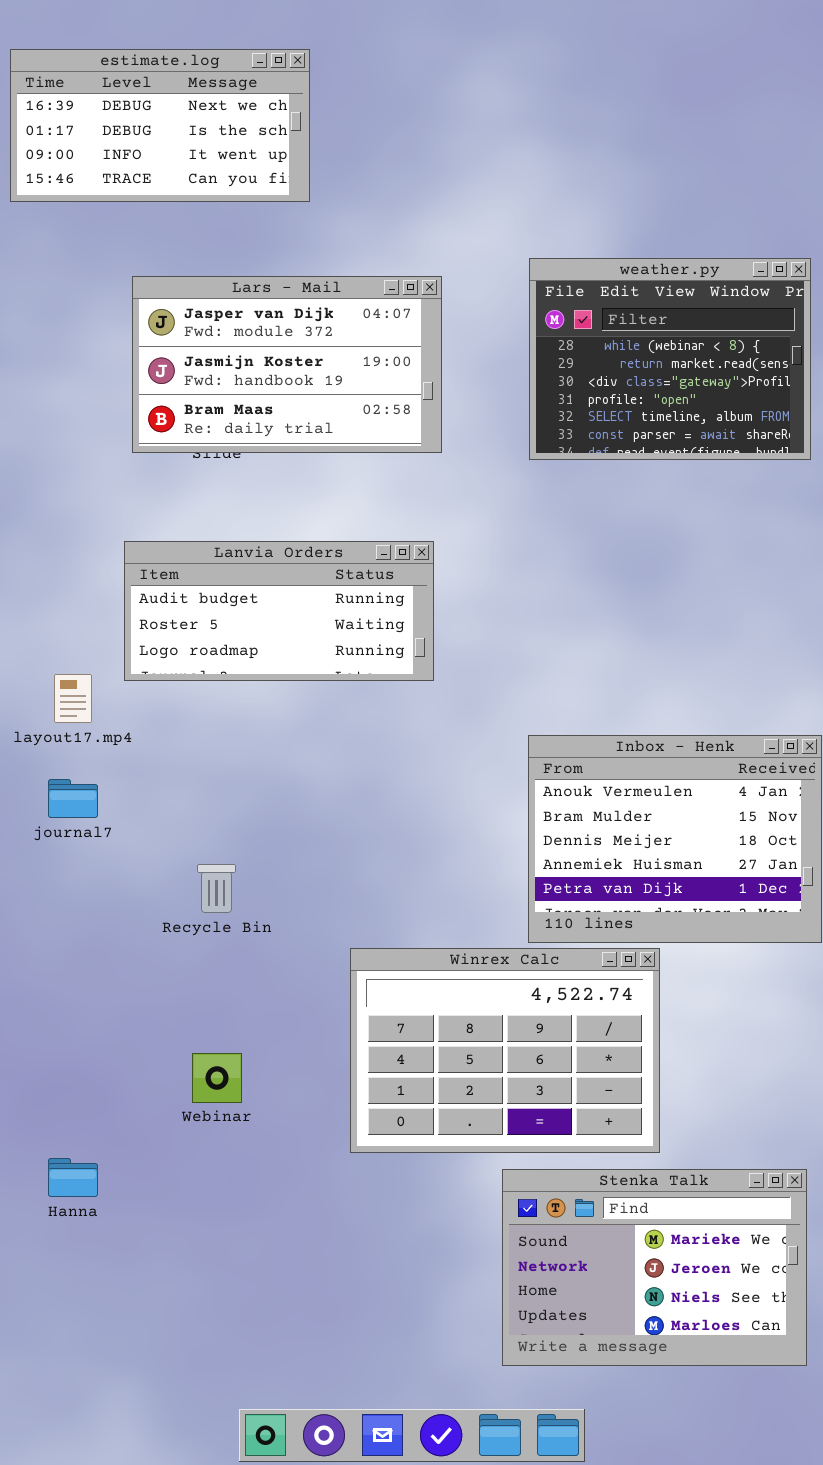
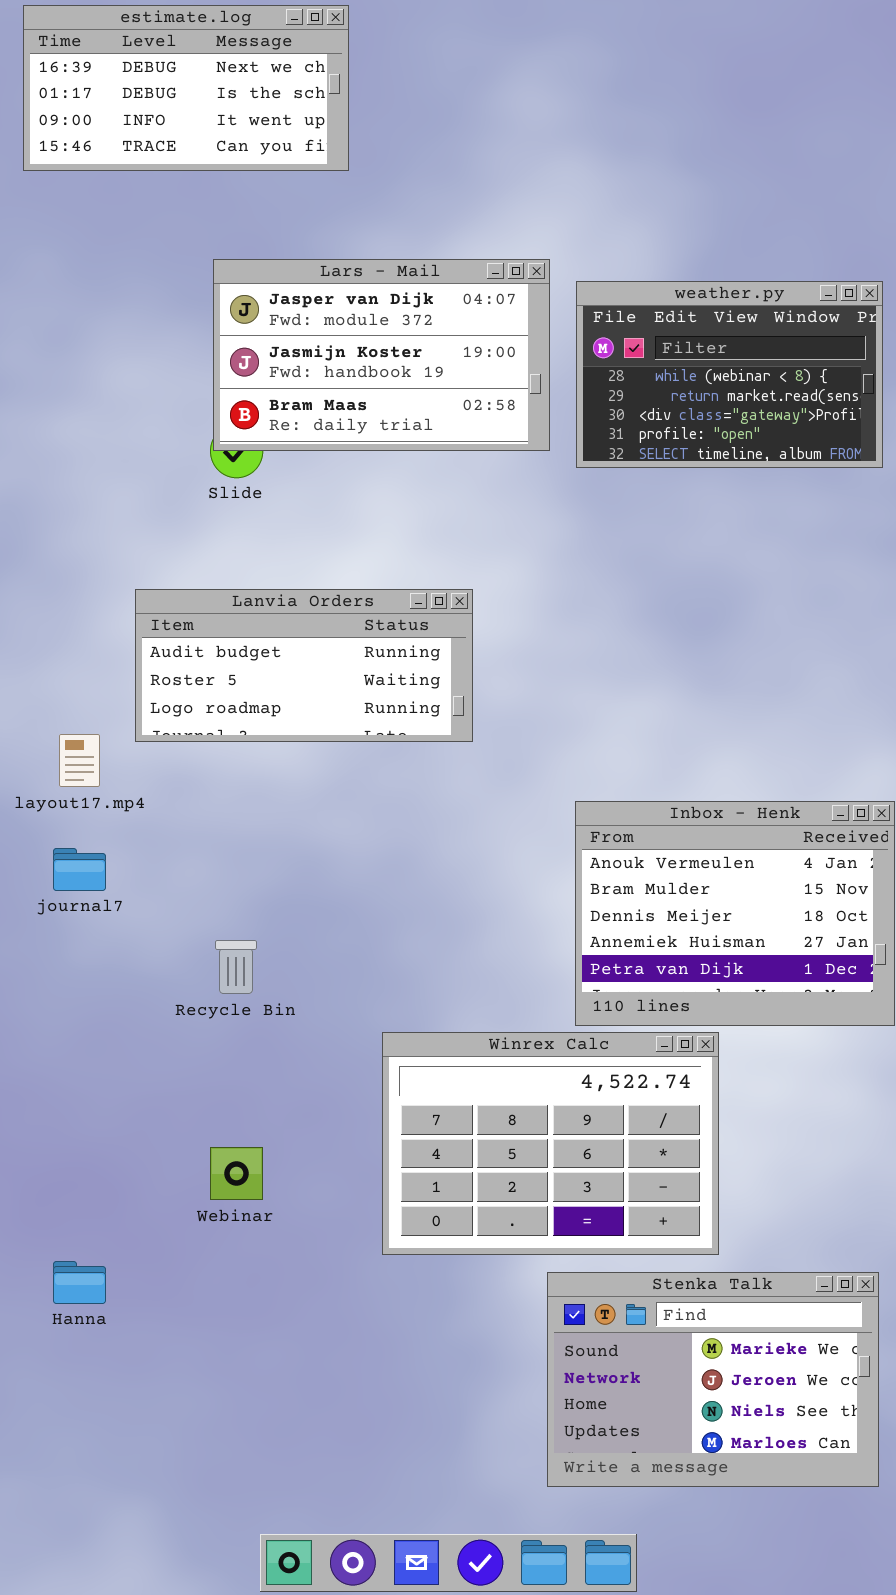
estimate.log: [10,49,310,202] -> [23,5,349,171], moved
weather.py: [529,258,811,460] -> [576,281,883,468], resized
Lars - Mail: [132,276,442,453] -> [213,259,550,451], moved

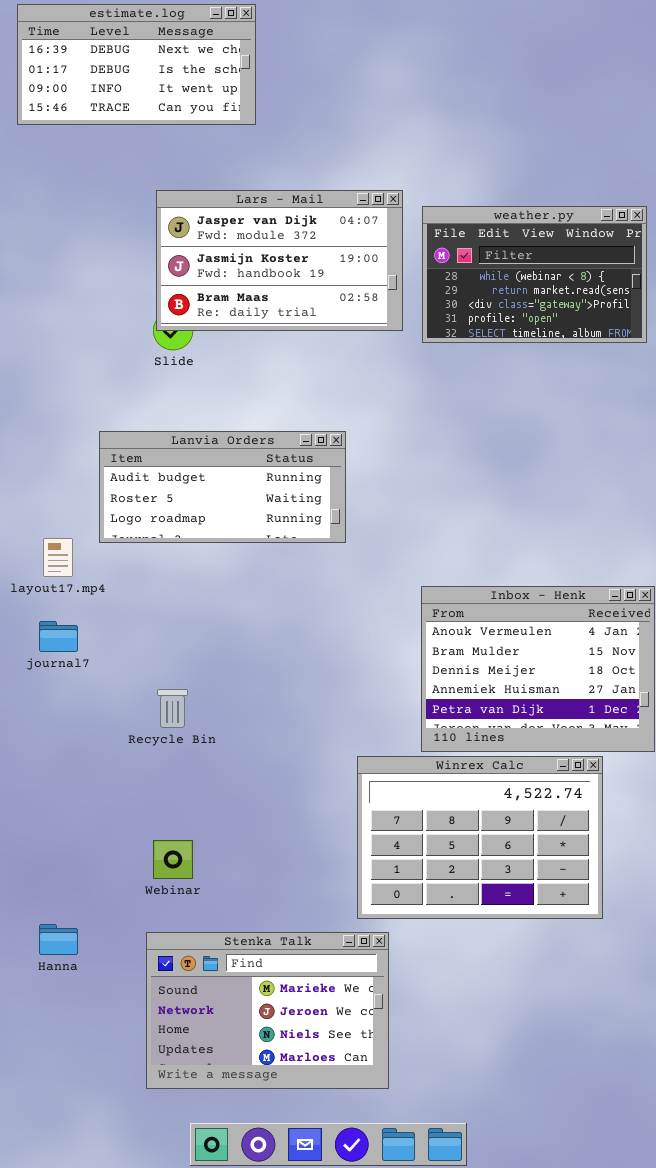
Winrex Calc: [382,1032,719,1255] -> [357,756,603,919], moved
Stenka Talk: [547,1272,879,1487] -> [146,932,389,1089], moved

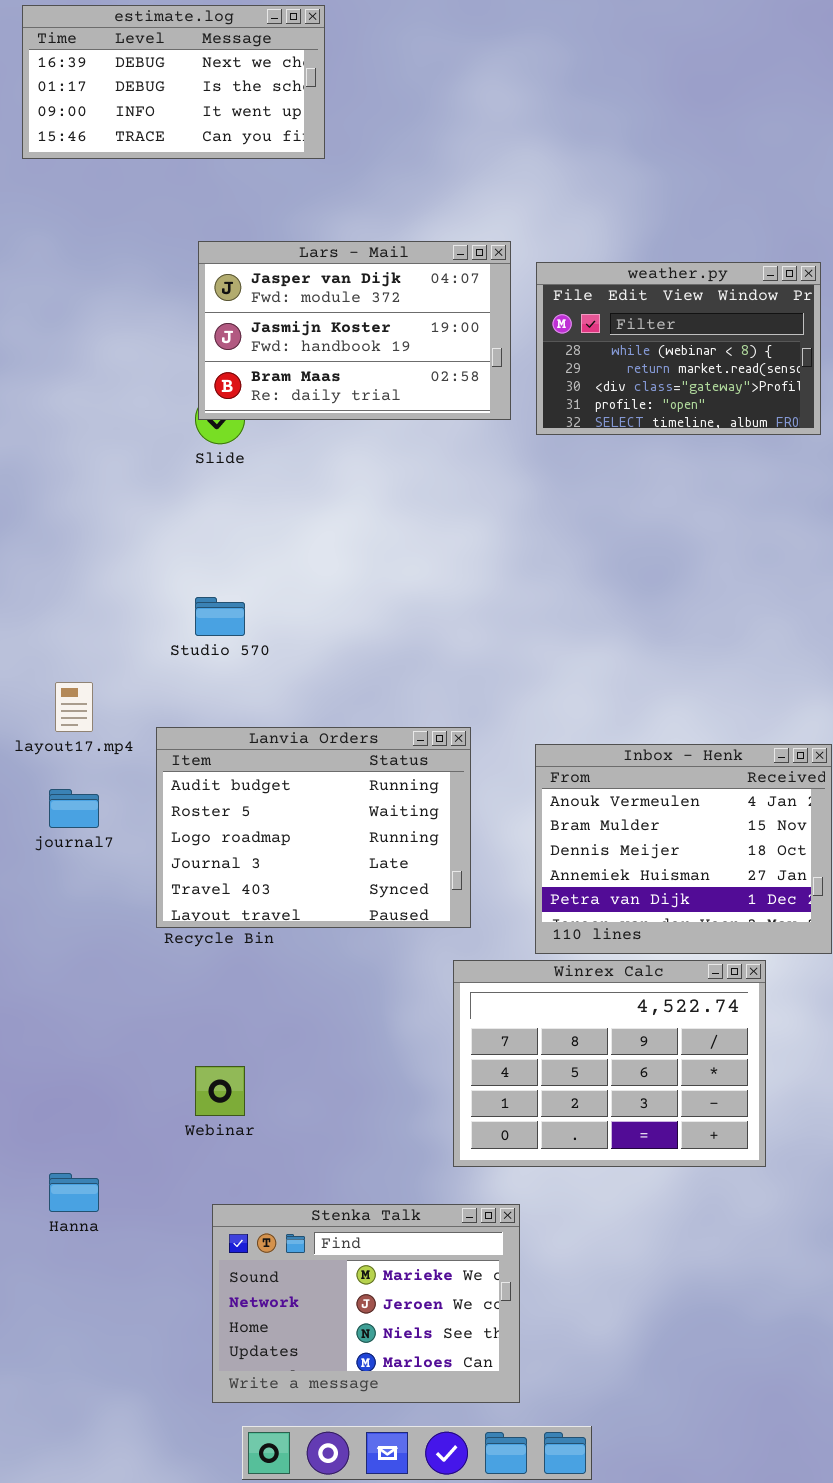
Lanvia Orders: [99,431,346,543] -> [156,727,471,928], moved, resized
Stenka Talk: [146,932,389,1089] -> [212,1204,520,1403], moved

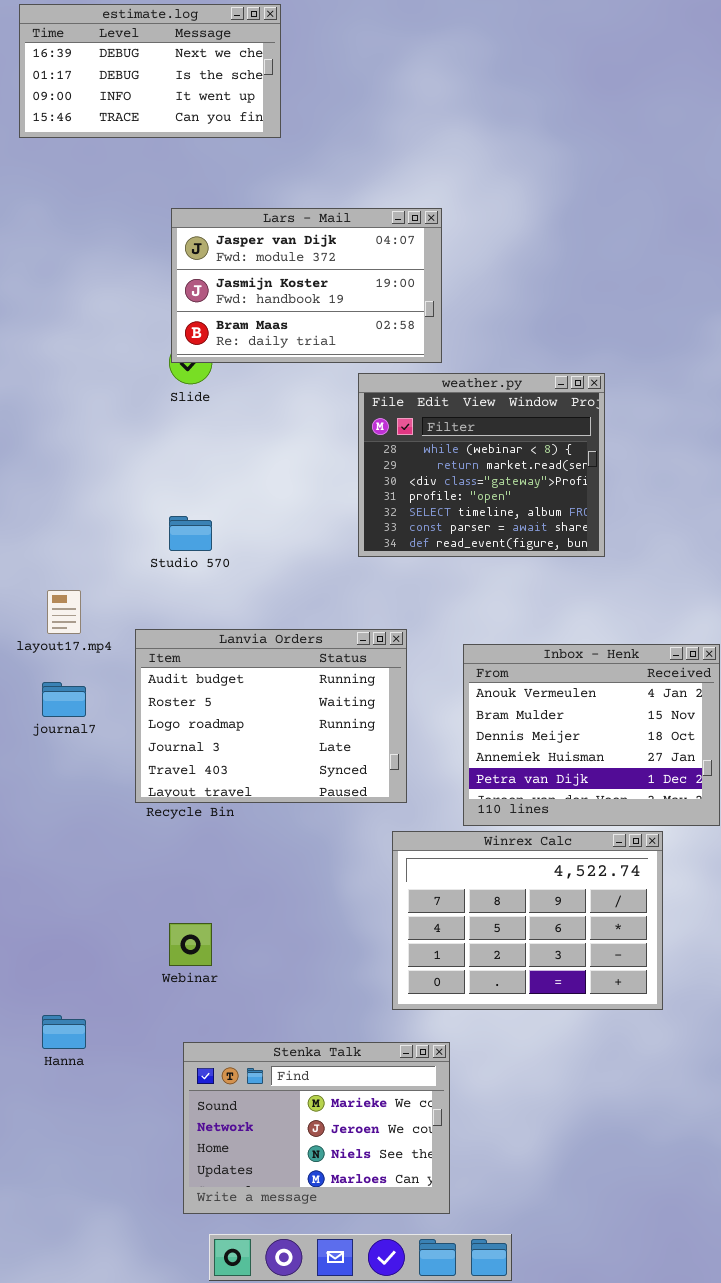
weather.py: [536,262,821,435] -> [358,373,605,557], moved, resized

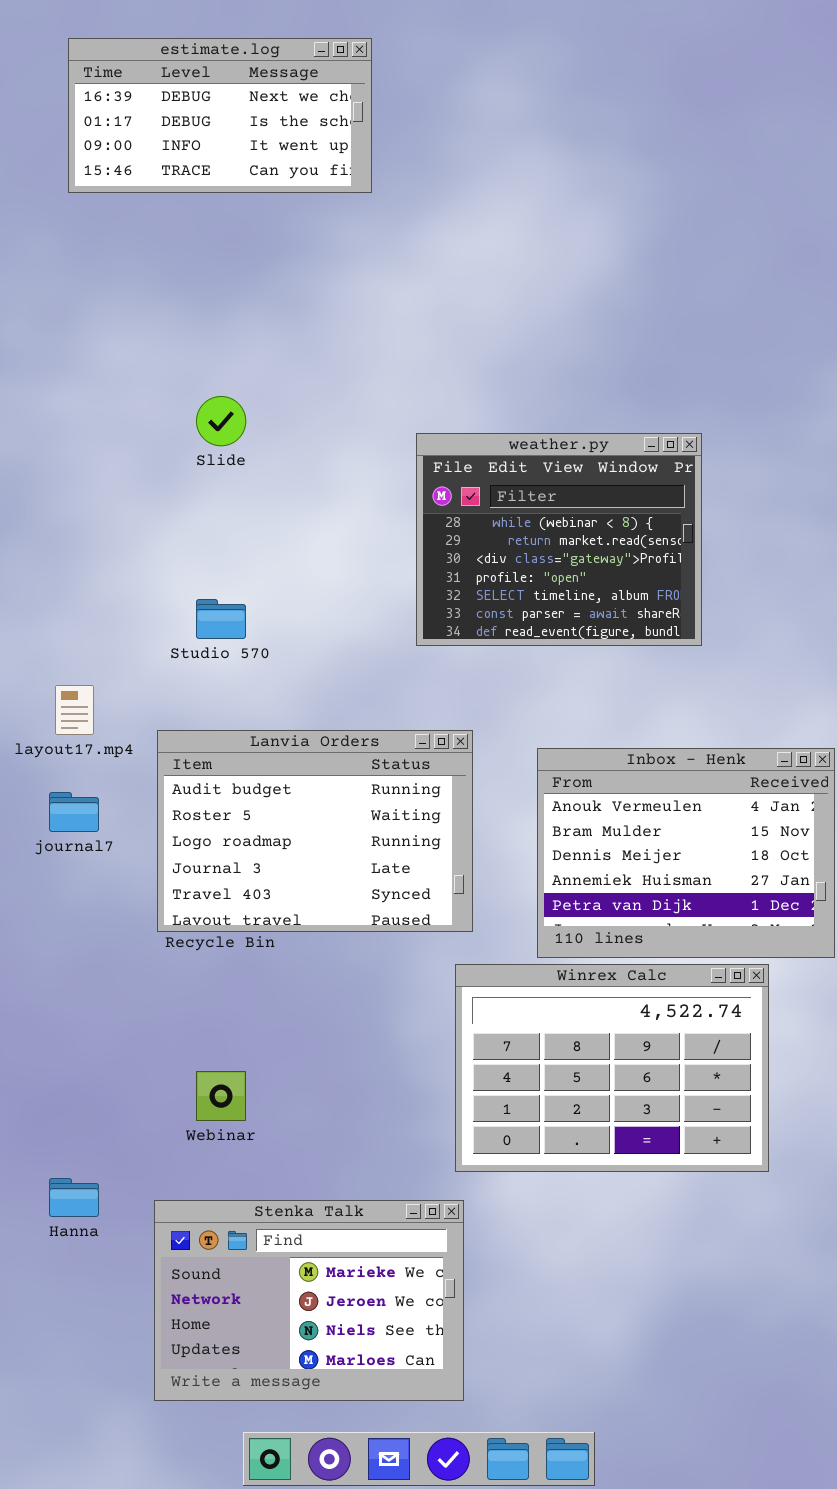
estimate.log: [19,4,281,138] -> [68,38,372,193], moved
Lars - Mail: [171,208,442,363] -> none, closed
Stenka Talk: [183,1042,450,1214] -> [154,1200,464,1401], moved

